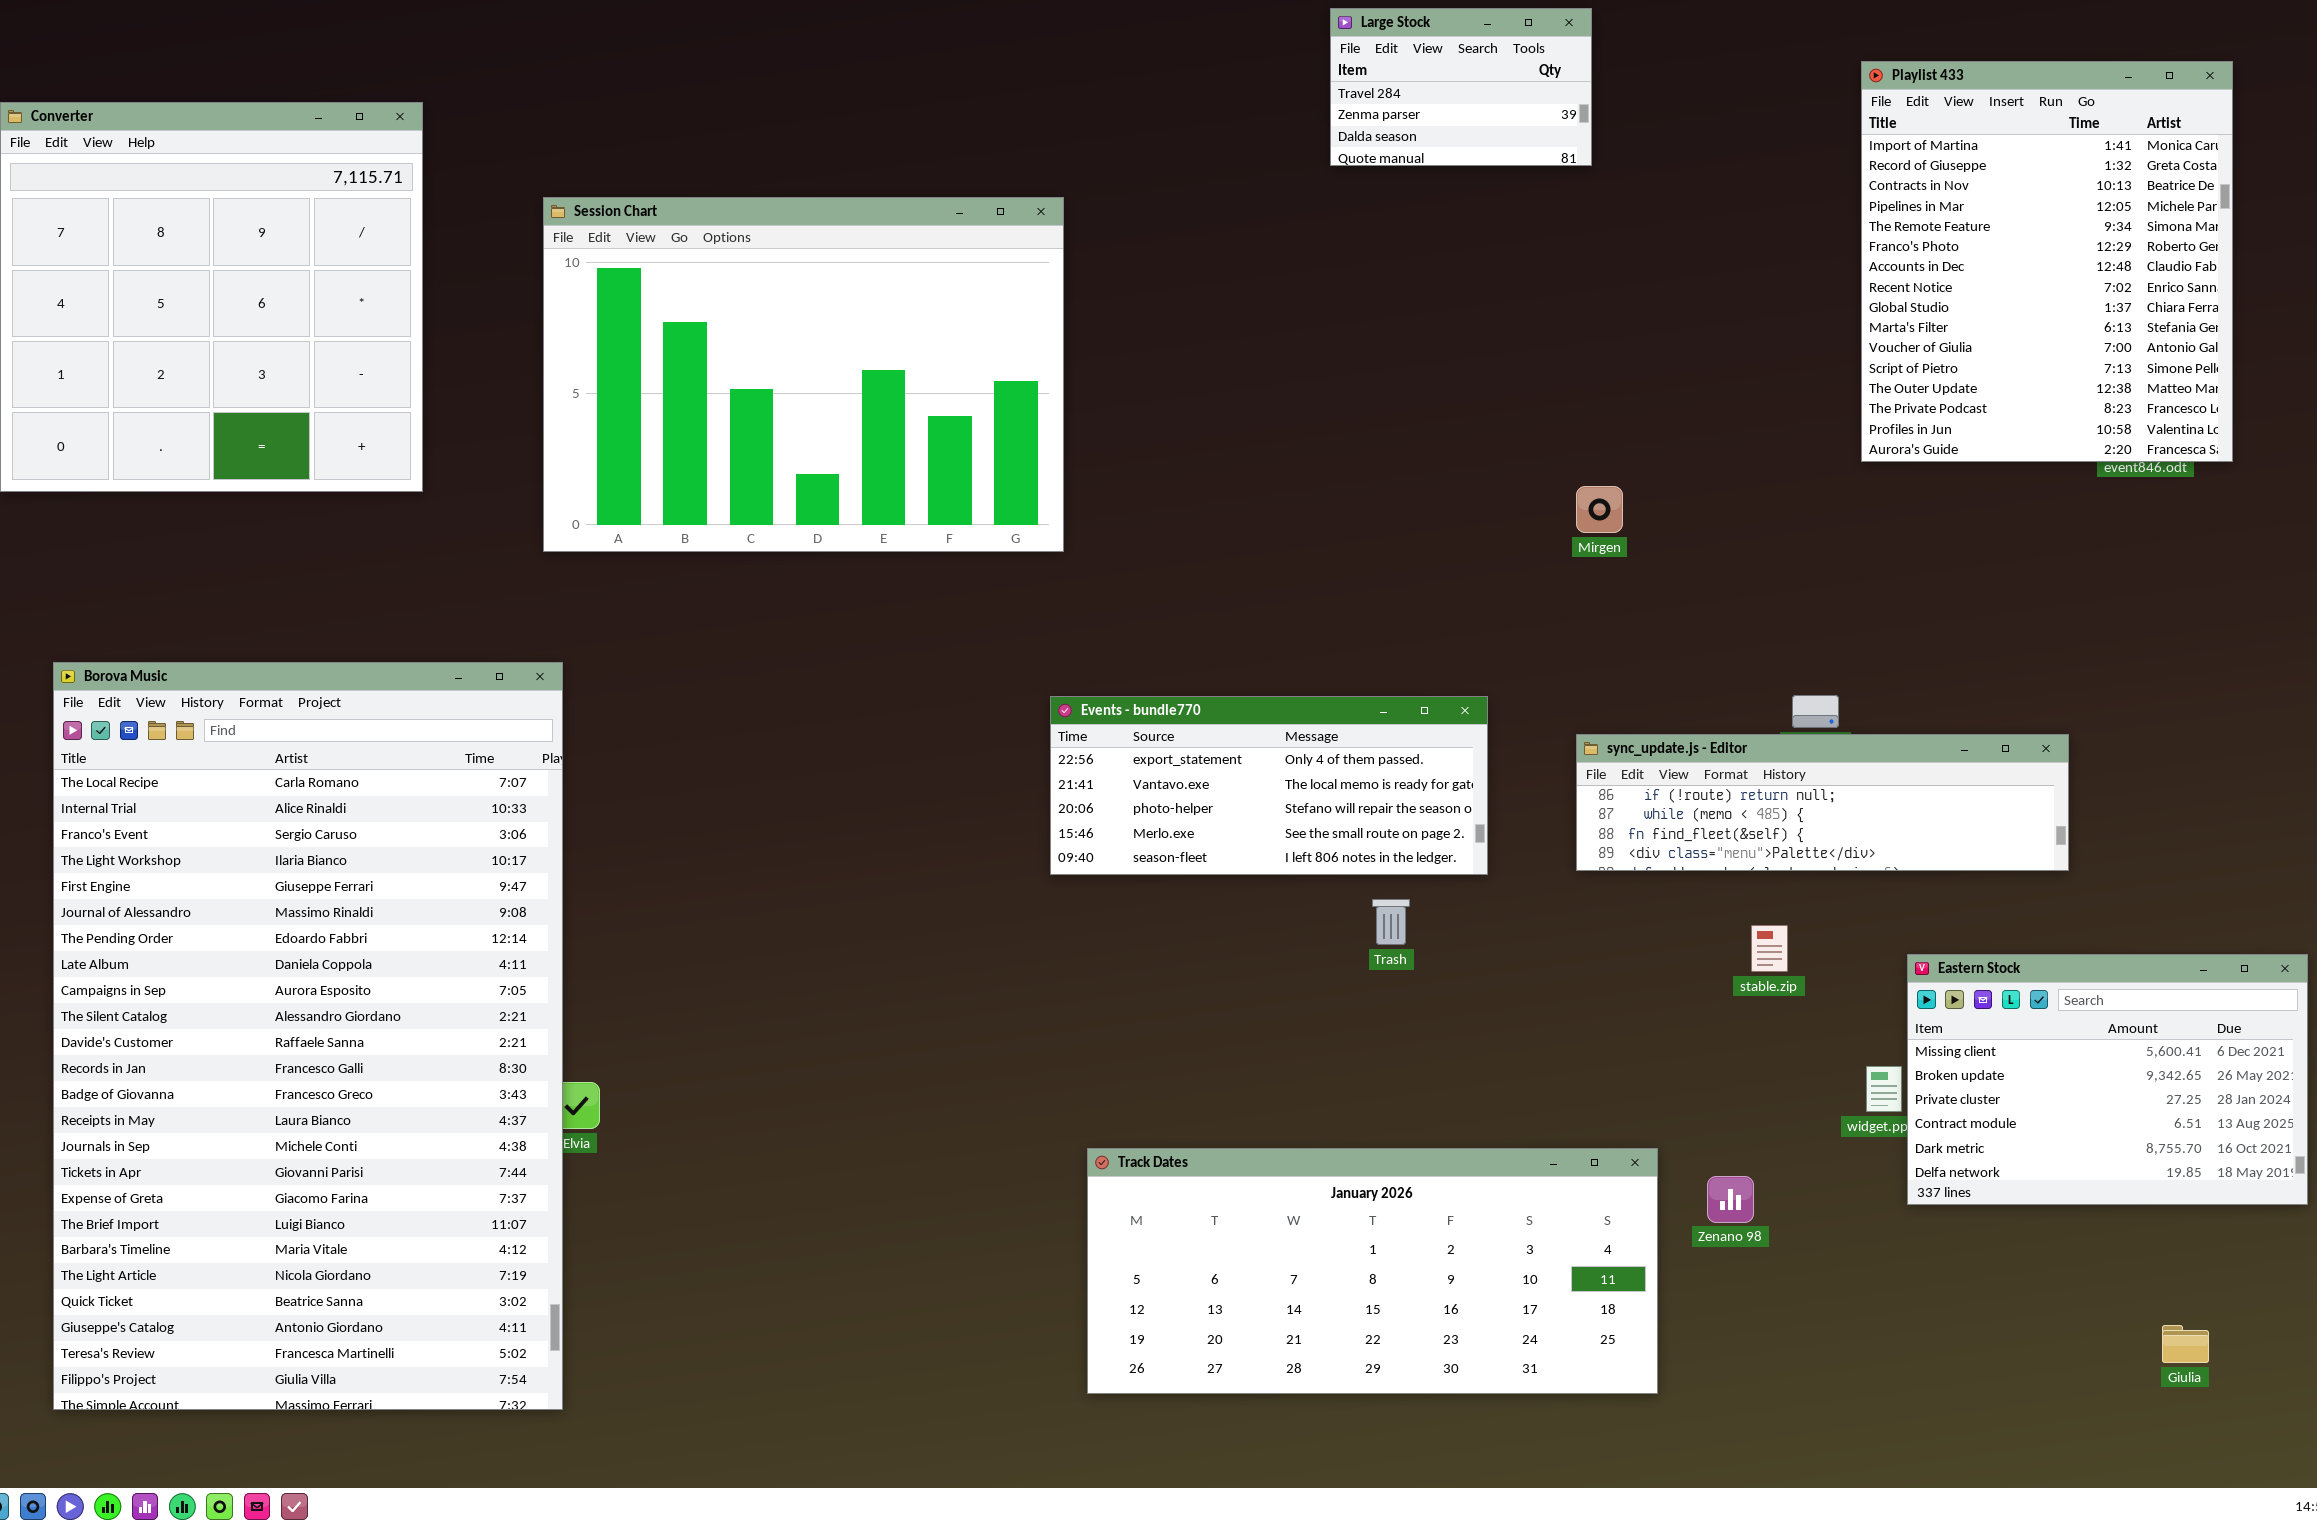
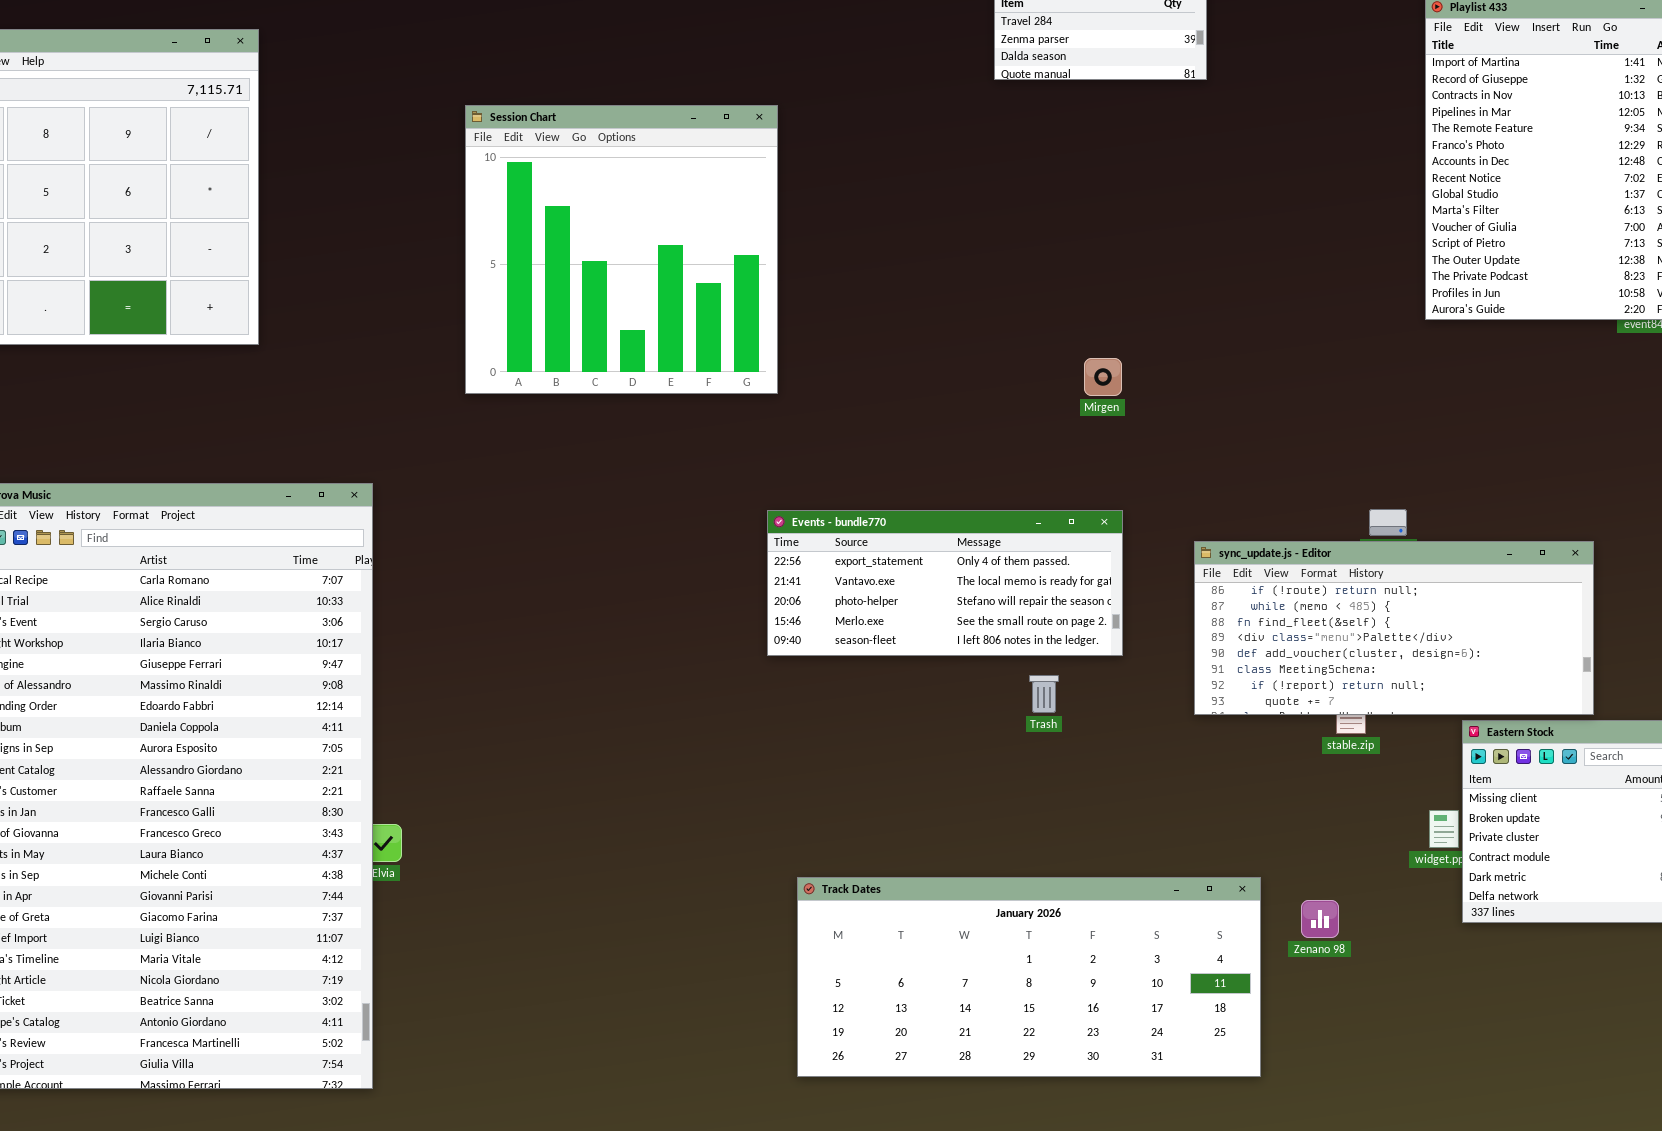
Session Chart: [543,197,1064,552] -> [465,105,778,394], resized
Mirgen: [1576,486,1623,533] -> [1084,358,1122,396], moved
sync_update.js - Editor: [1576,734,2069,871] -> [1194,541,1594,715], resized

